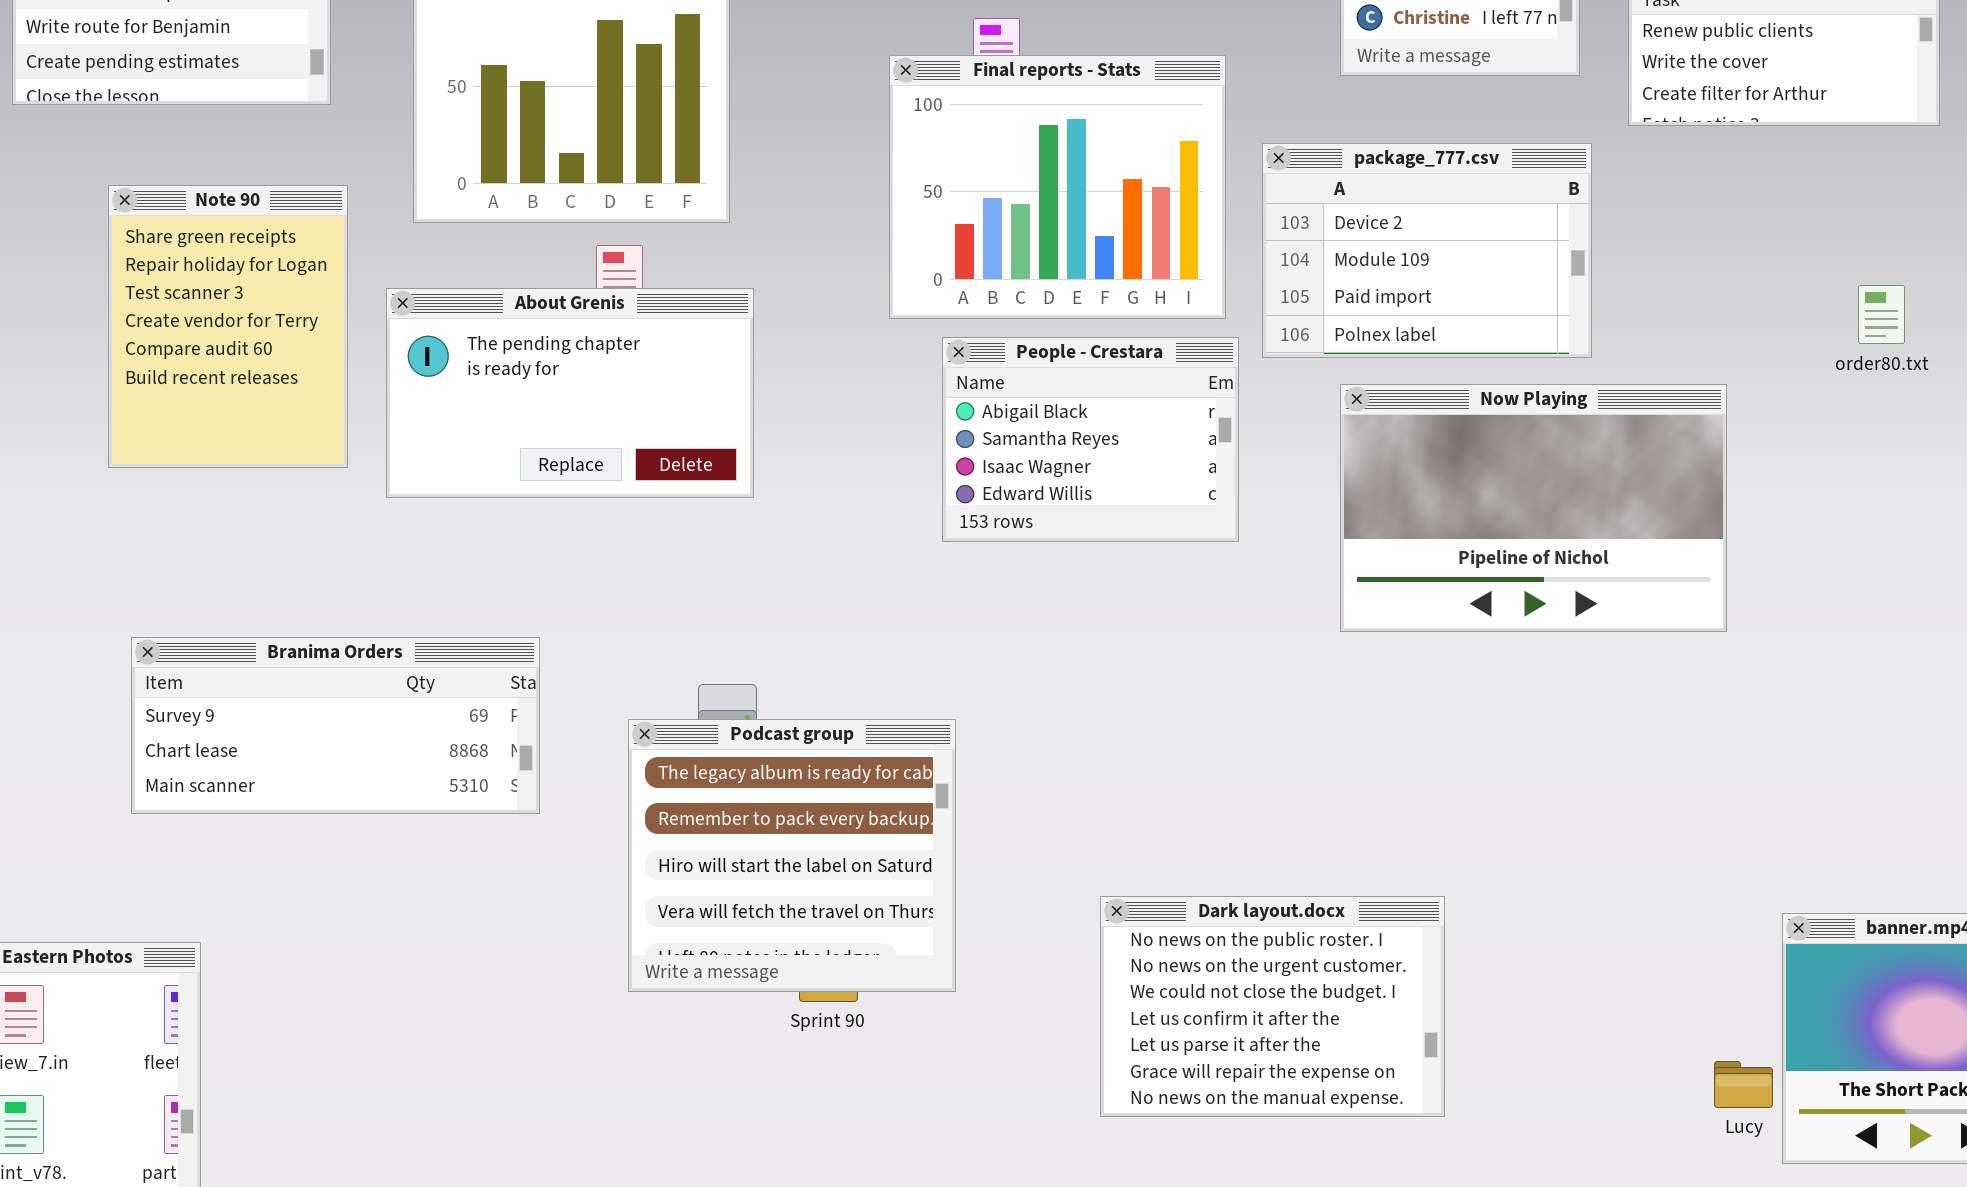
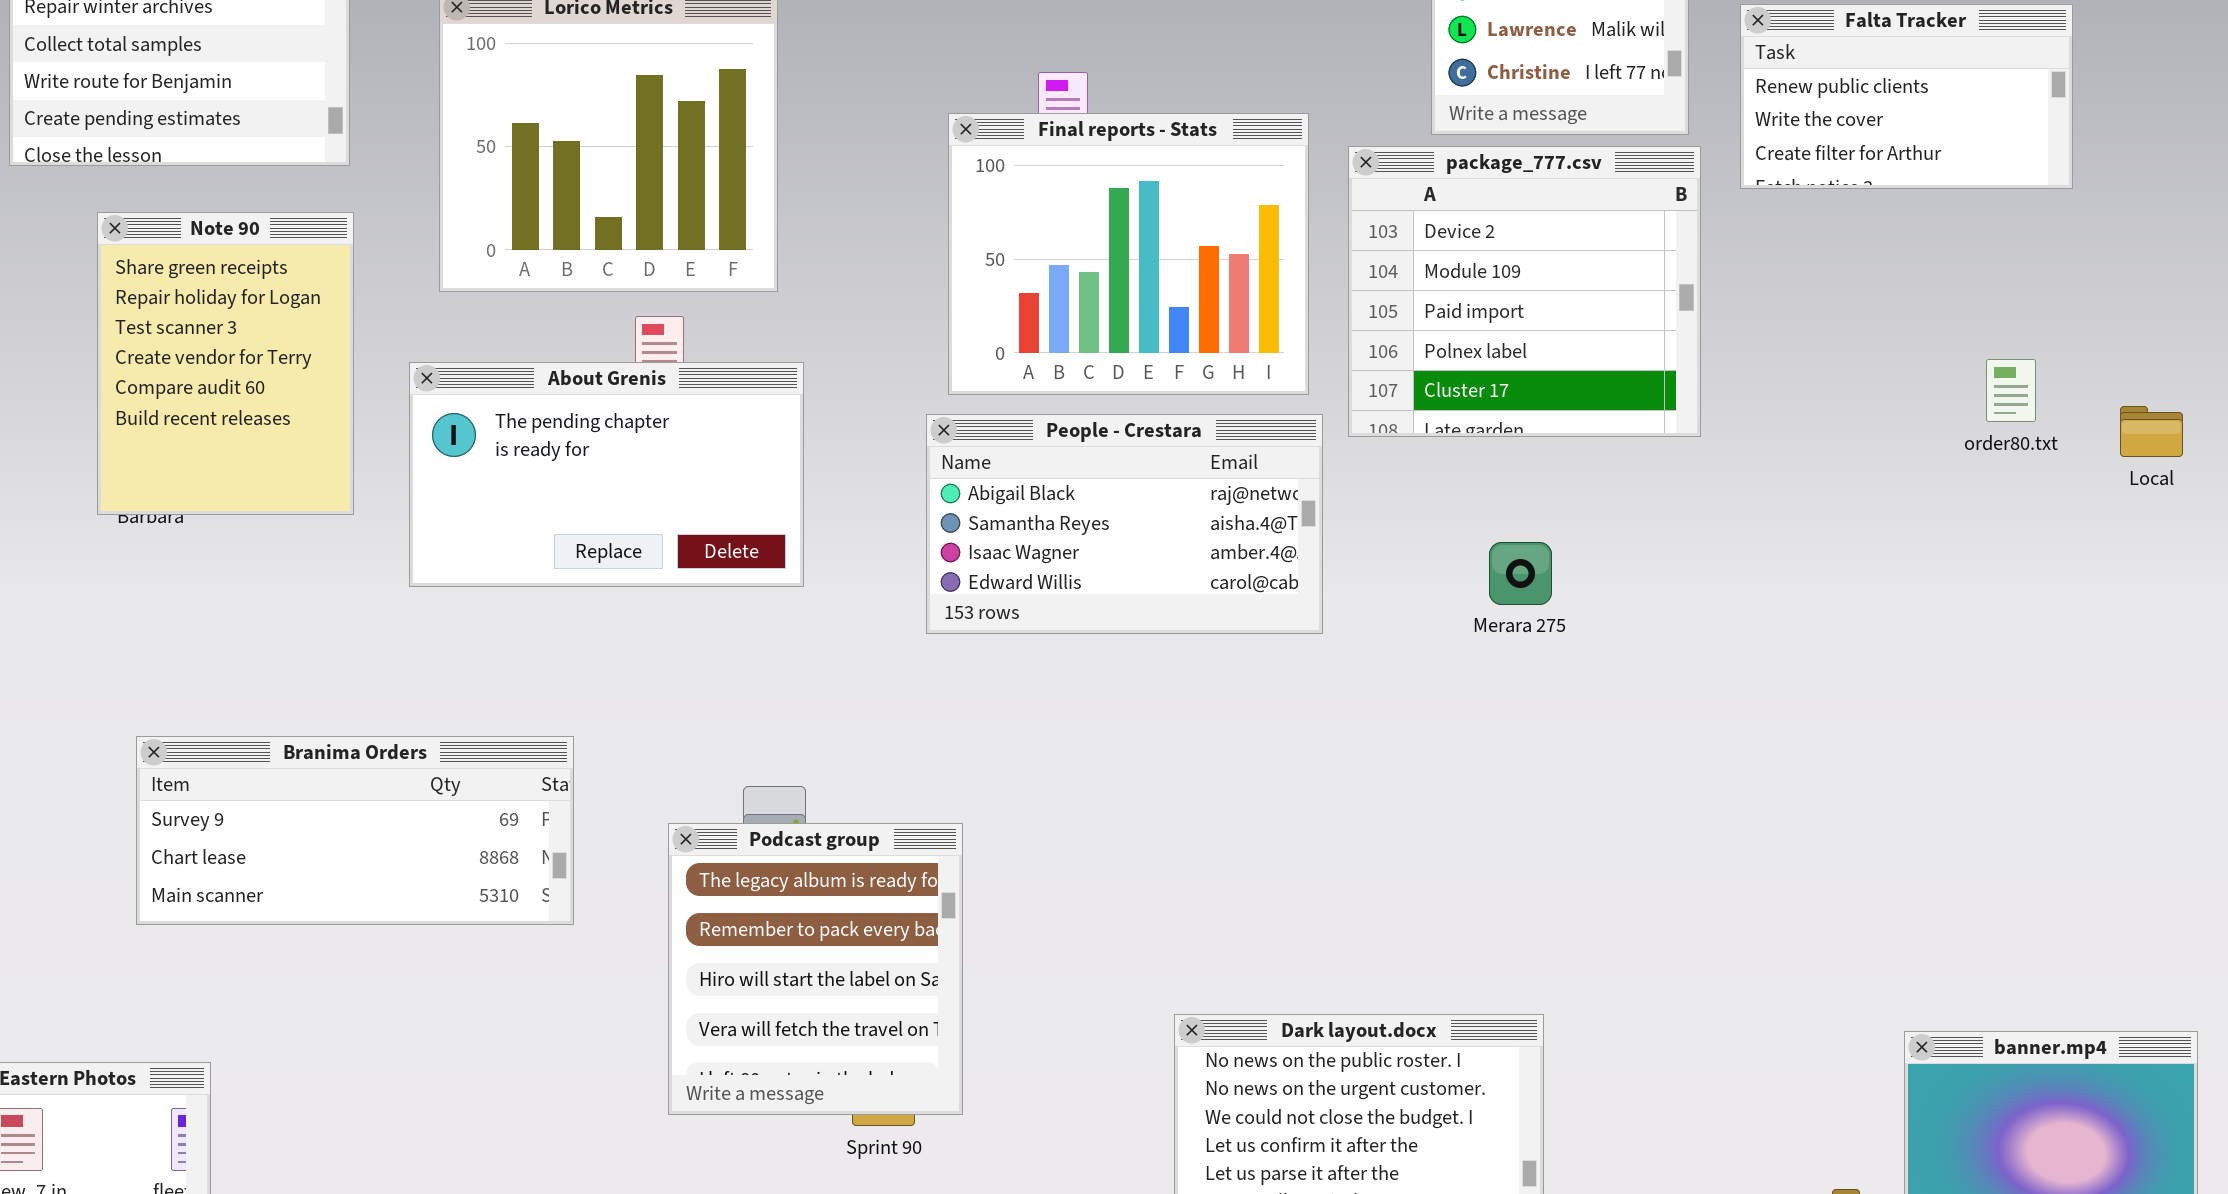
package_777.csv: [1262,143,1592,358] -> [1348,146,1701,437], resized
Note 90: [108,185,348,468] -> [97,212,354,515], moved
People - Crestara: [942,337,1239,542] -> [926,414,1323,634], resized
Now Playing: [1340,384,1727,632] -> none, closed
Podcast group: [628,719,956,992] -> [668,823,963,1115], resized

